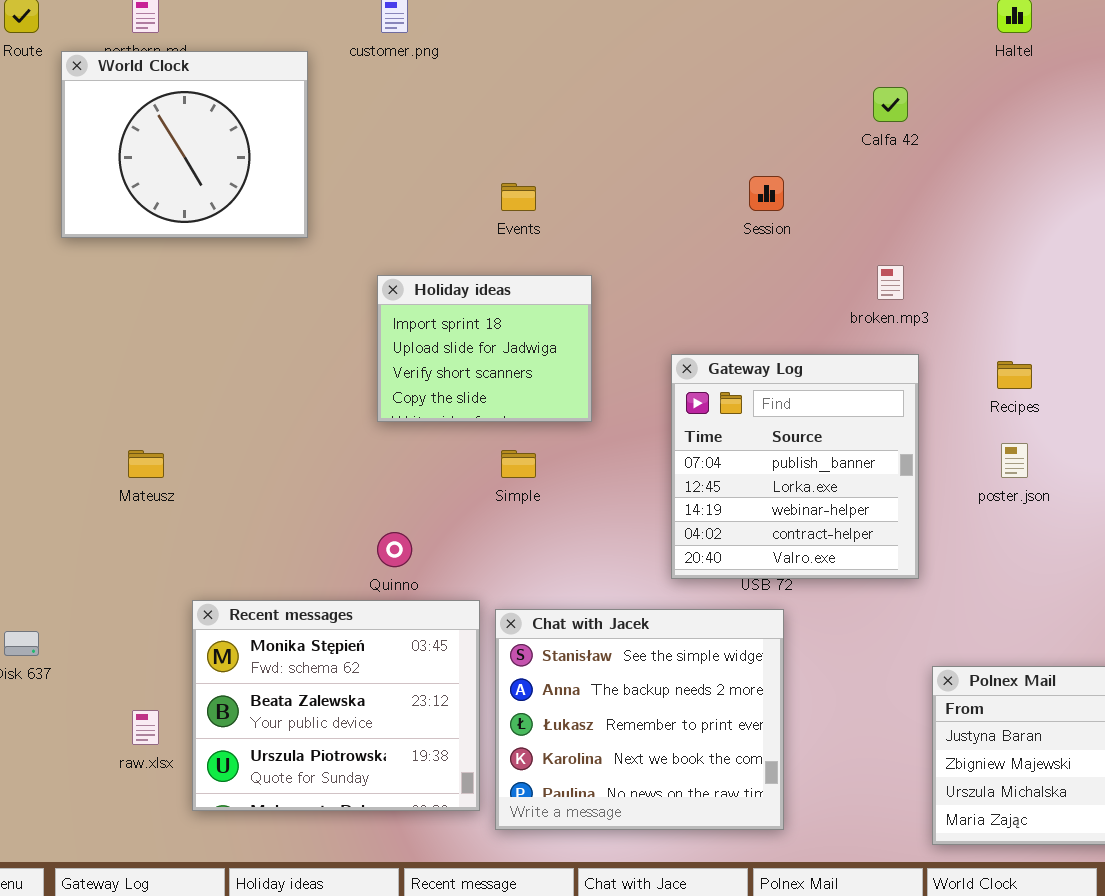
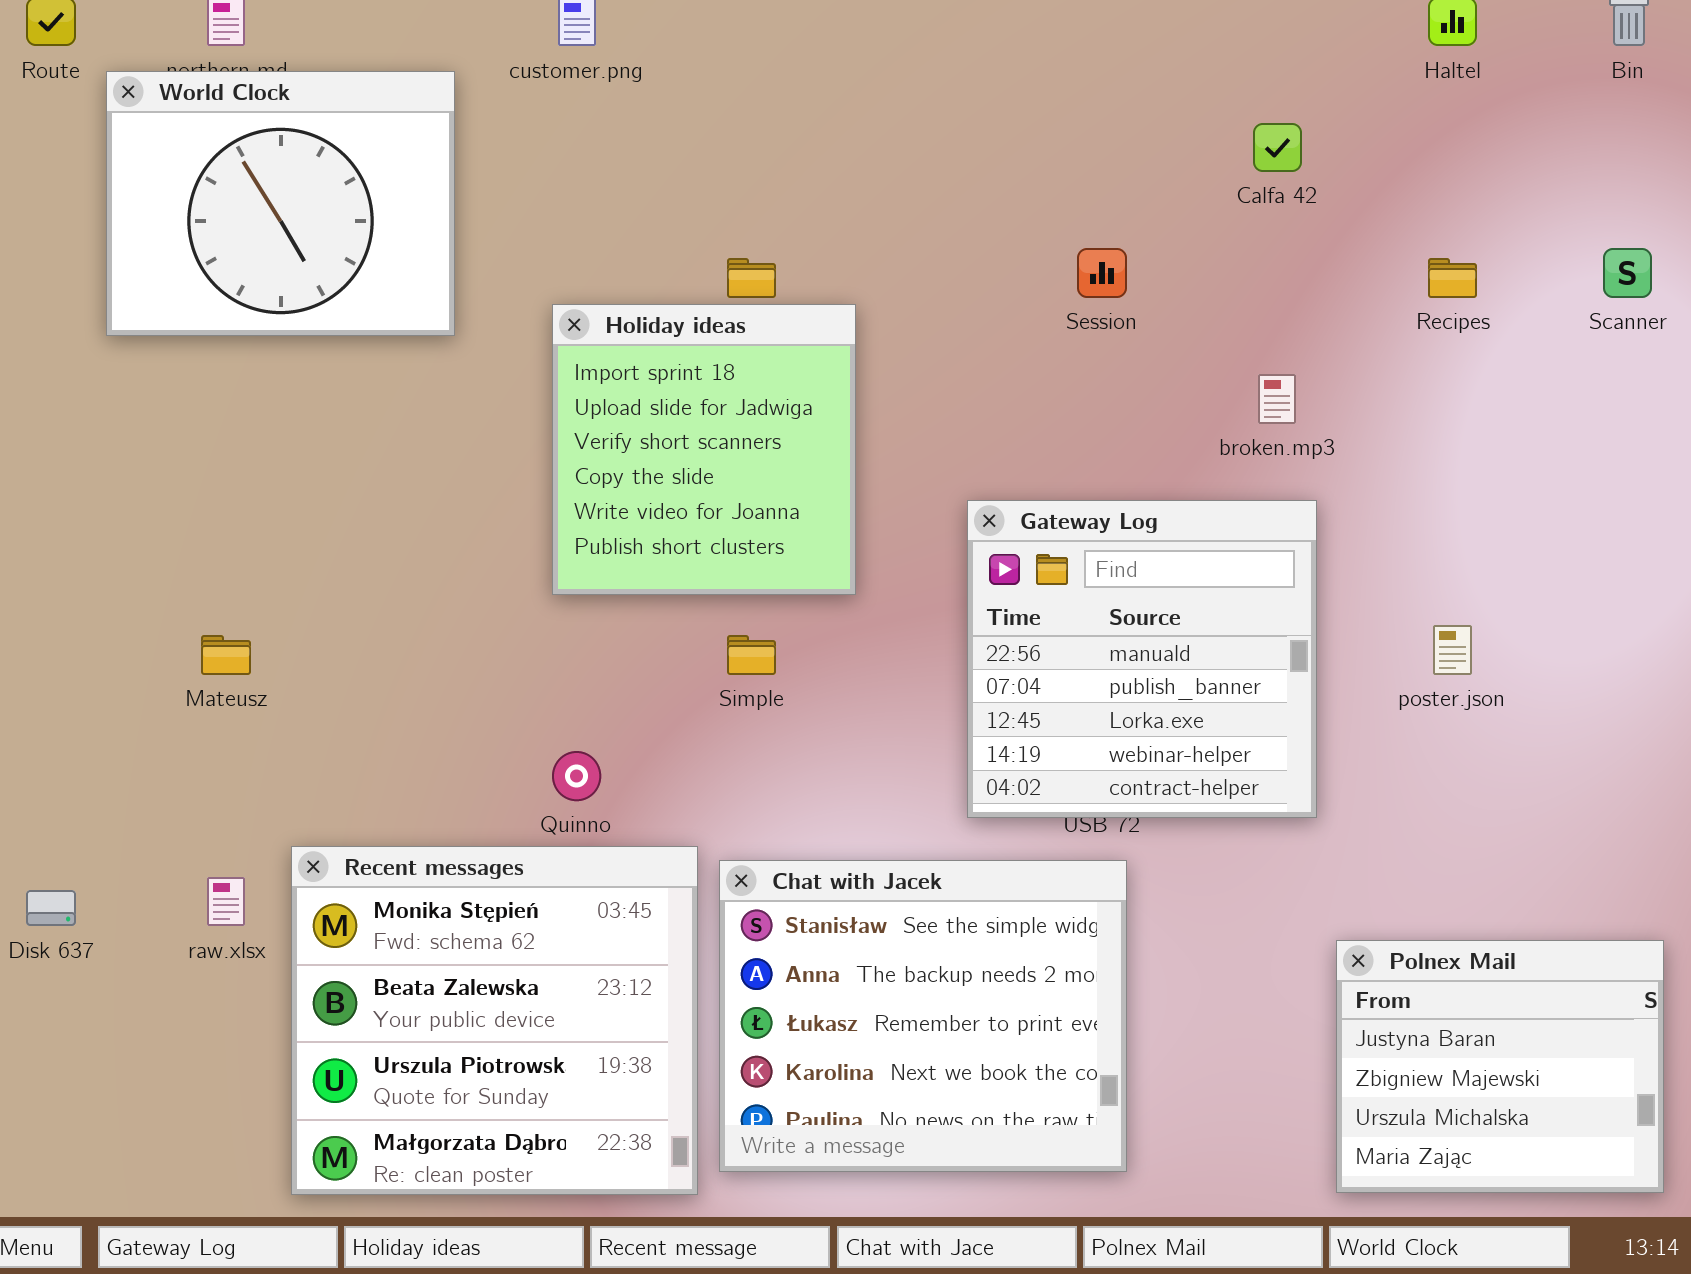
Holiday ideas: [377,275,592,422] -> [552,304,856,595], resized
Gateway Log: [671,354,919,579] -> [967,500,1317,818], scrolled up 1 row
Recipes: [997,361,1032,389] -> [1428,258,1477,298], moved
Recent messages: [192,600,480,811] -> [291,846,698,1195], resized
raw.xlsx: [132,710,159,745] -> [207,877,245,926], moved

